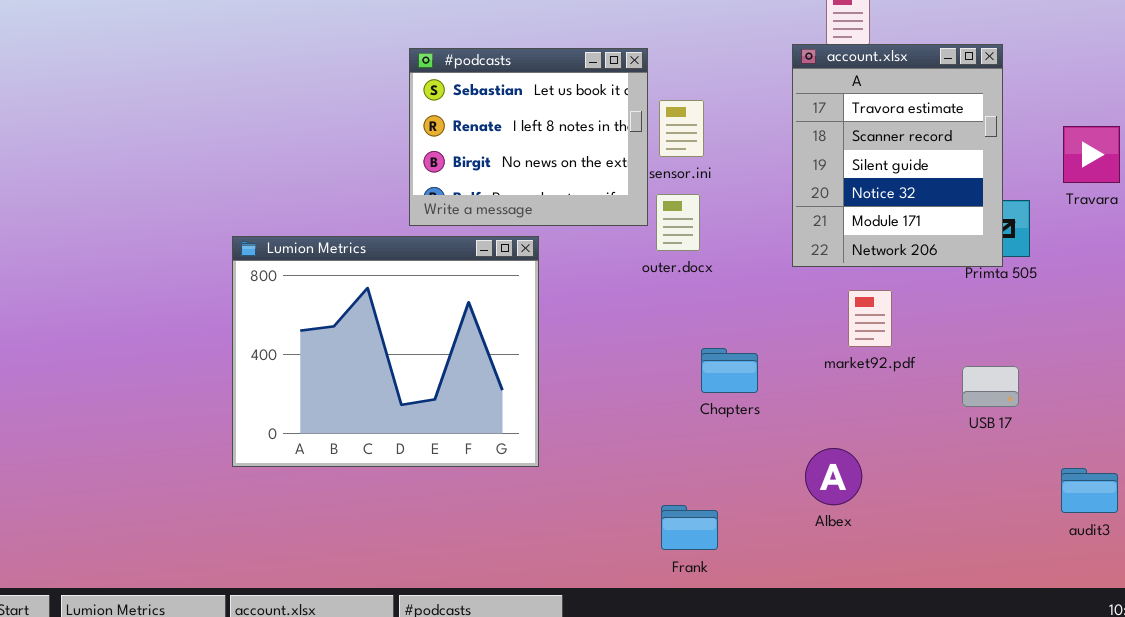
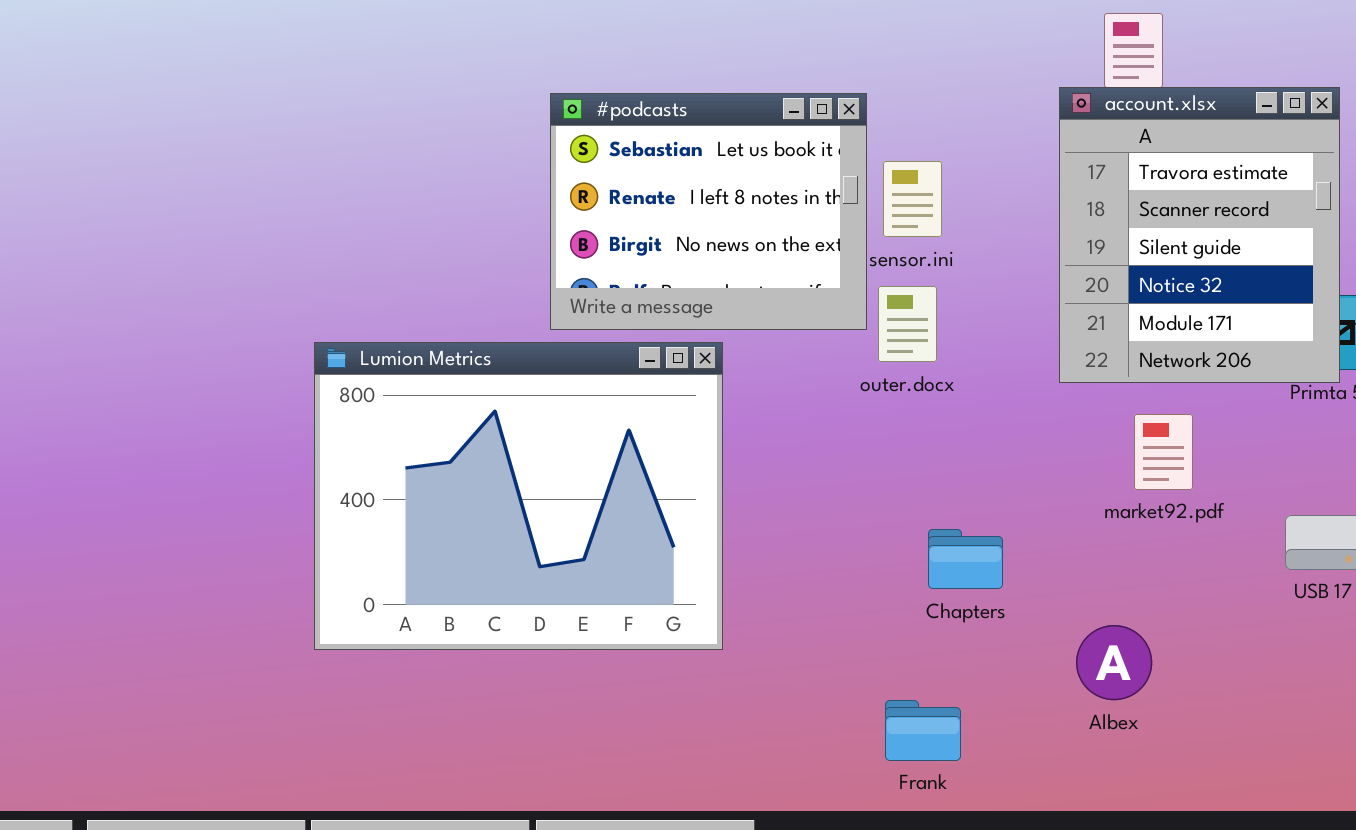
Chapters: [701,348,758,393] -> [928,529,1003,589], moved

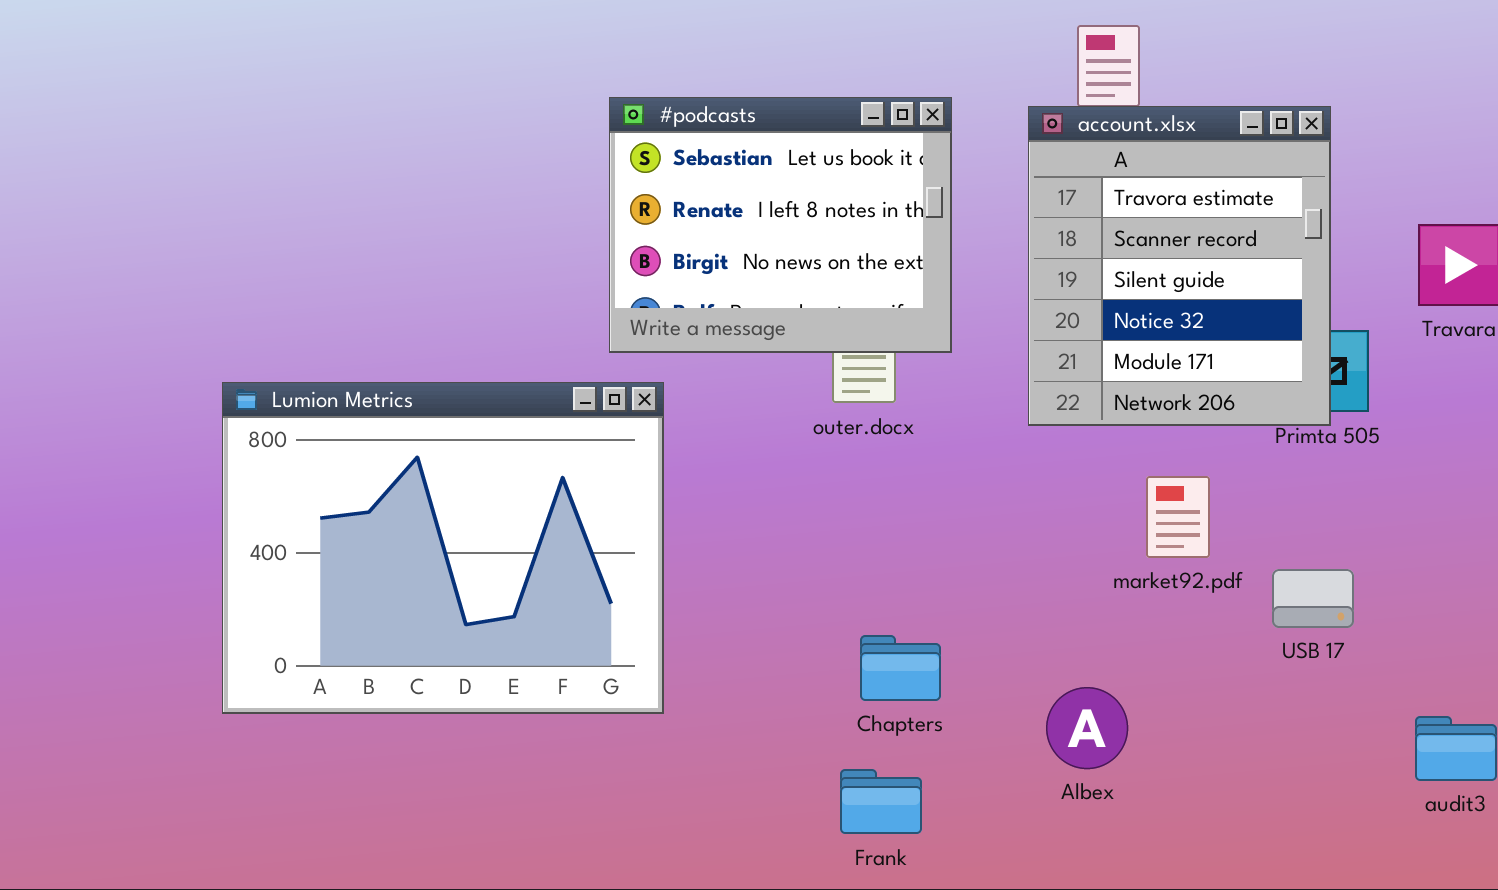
#podcasts: [550,93,867,330] -> [609,97,952,353], moved
market92.pdf: [1134,414,1193,490] -> [1146,476,1210,558], moved
Chapters: [928,529,1003,589] -> [860,635,941,701], moved

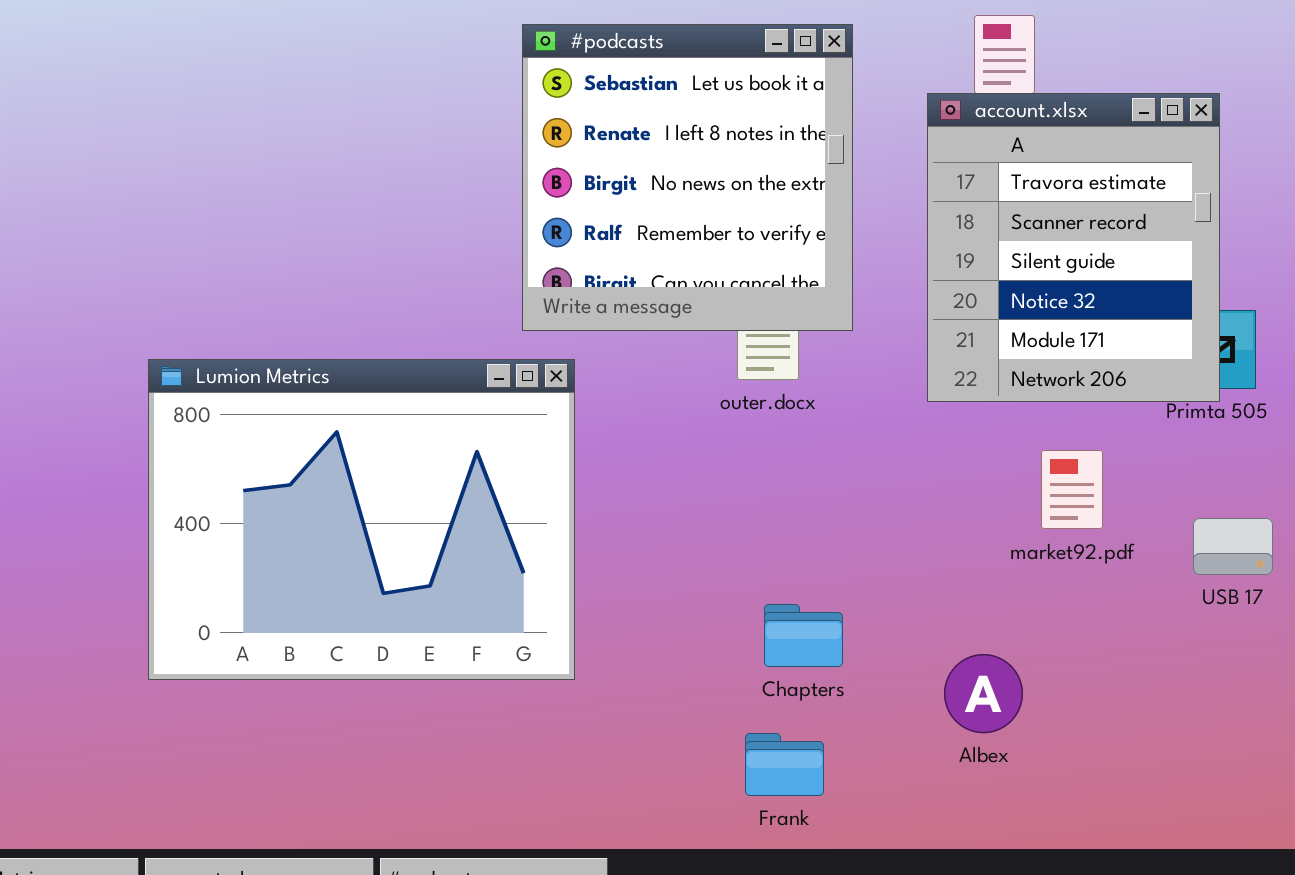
#podcasts: [609,97,952,353] -> [522,24,853,331], resized
USB 17: [1272,569,1354,628] -> [1193,518,1273,575], moved

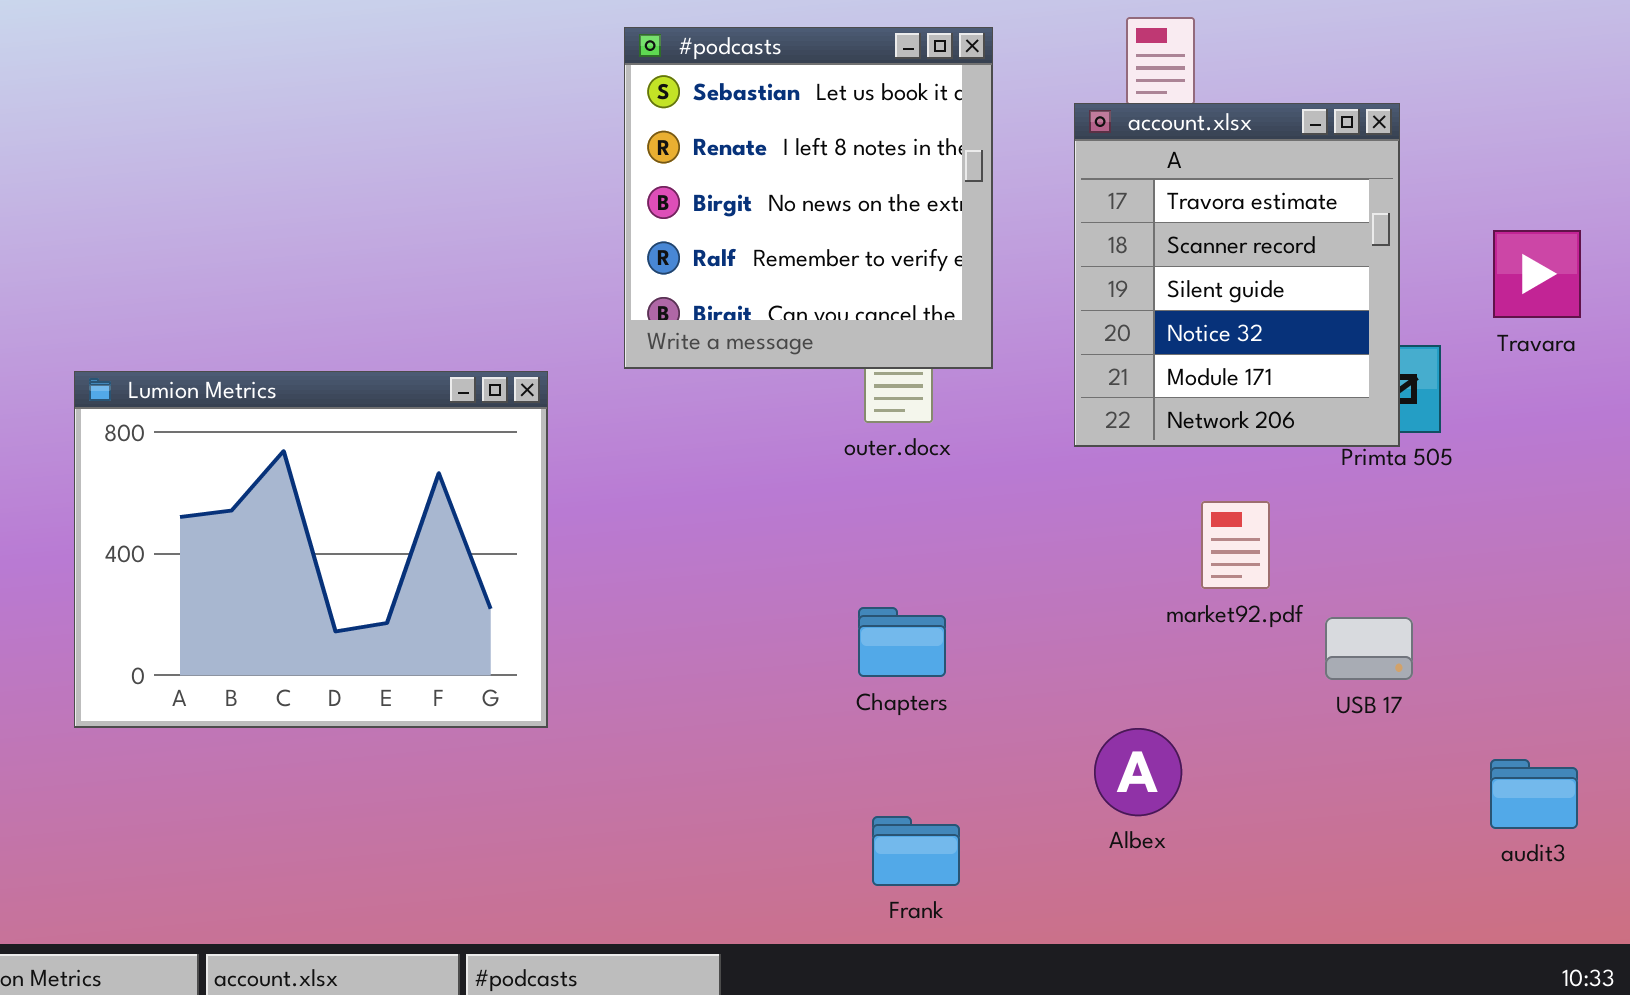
Lumion Metrics: [148,359,575,680] -> [74,371,548,728], moved
USB 17: [1193,518,1273,575] -> [1325,617,1413,680], moved
Chapters: [764,604,843,667] -> [858,607,946,677], moved

